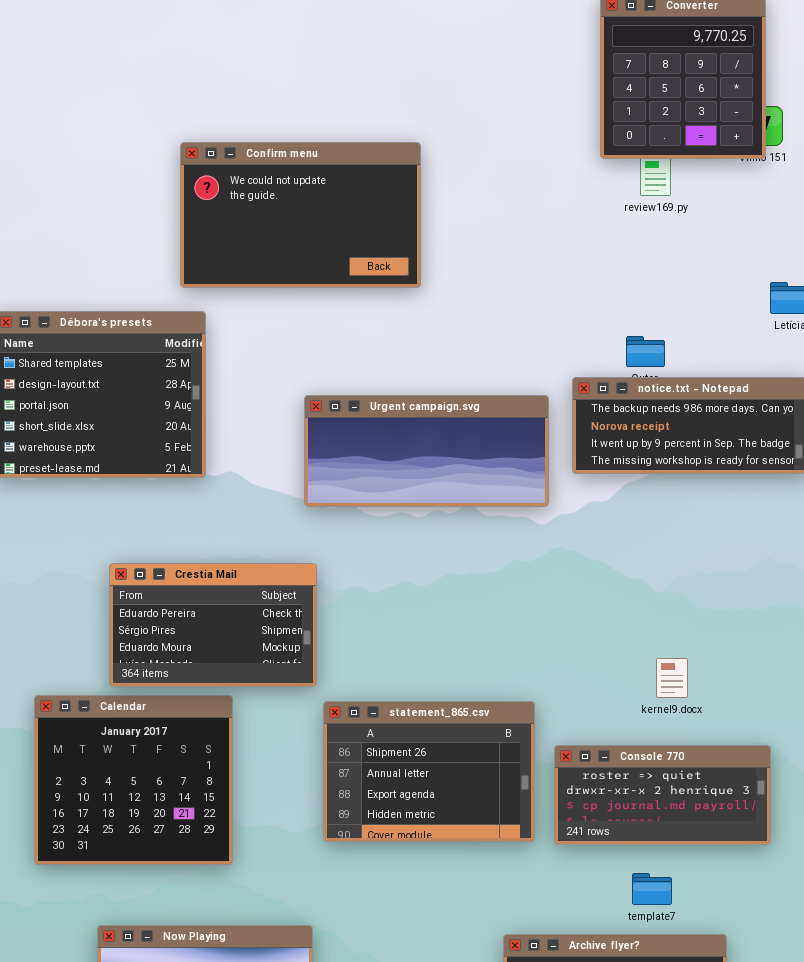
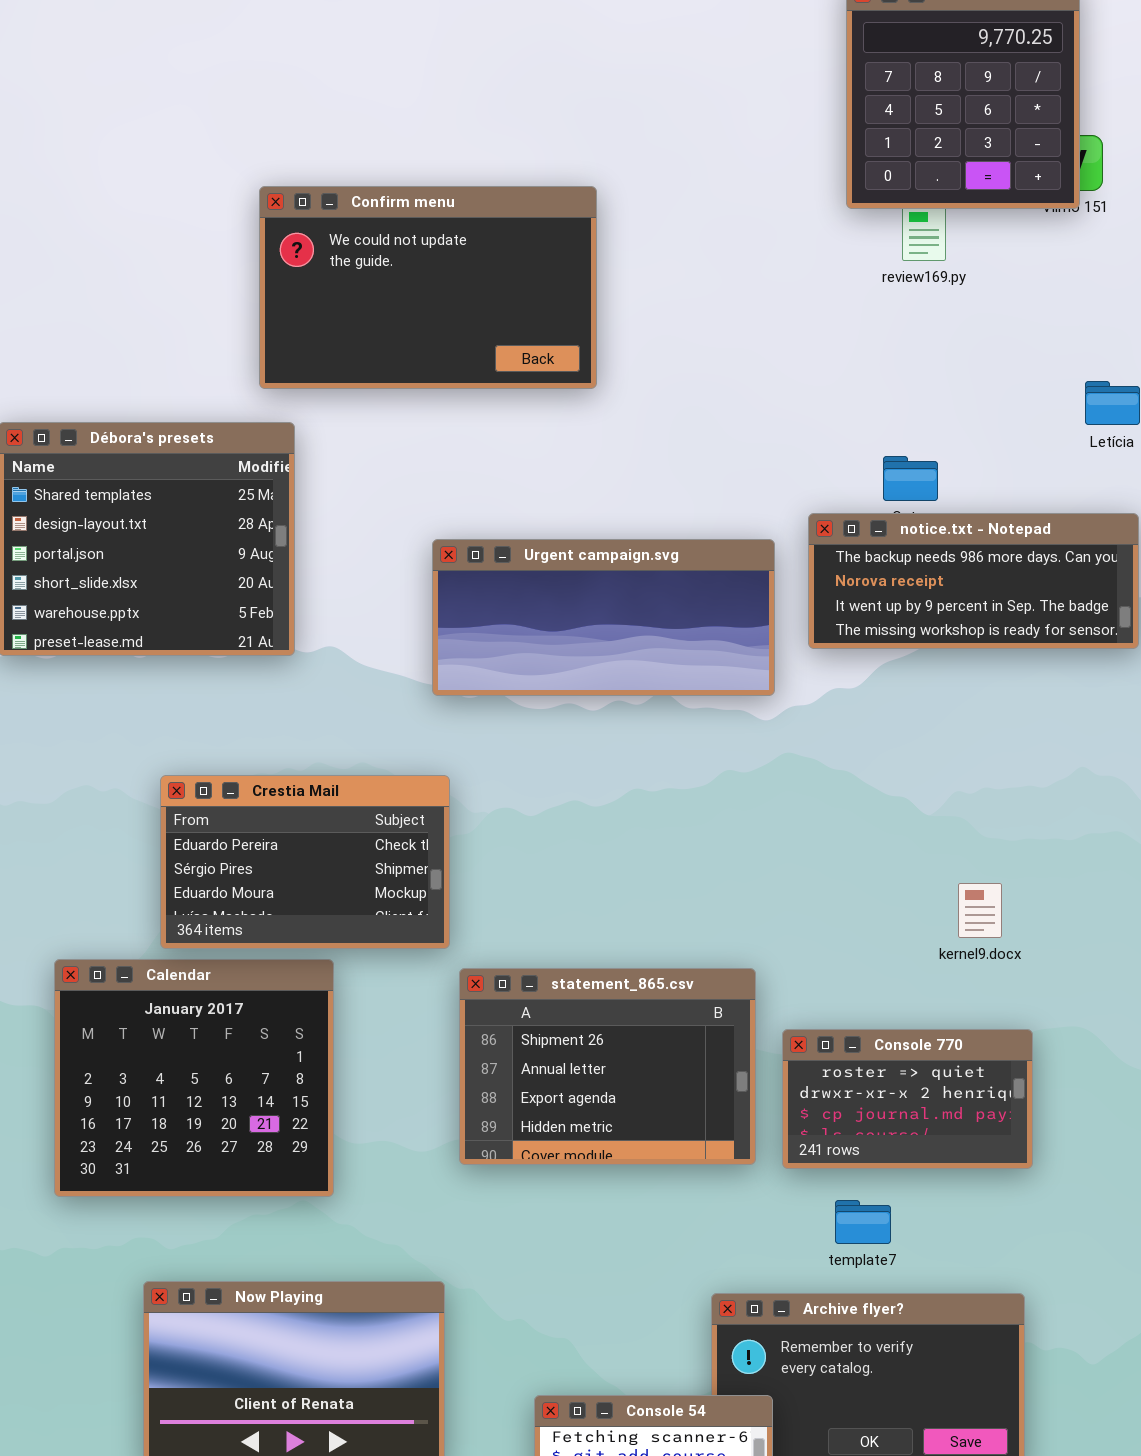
kernel9.docx: [656,658,688,698] -> [958,883,1002,938], moved
Console 770: [554,745,771,845] -> [782,1029,1033,1169], resized
template7: [632,873,672,905] -> [835,1200,891,1244], moved

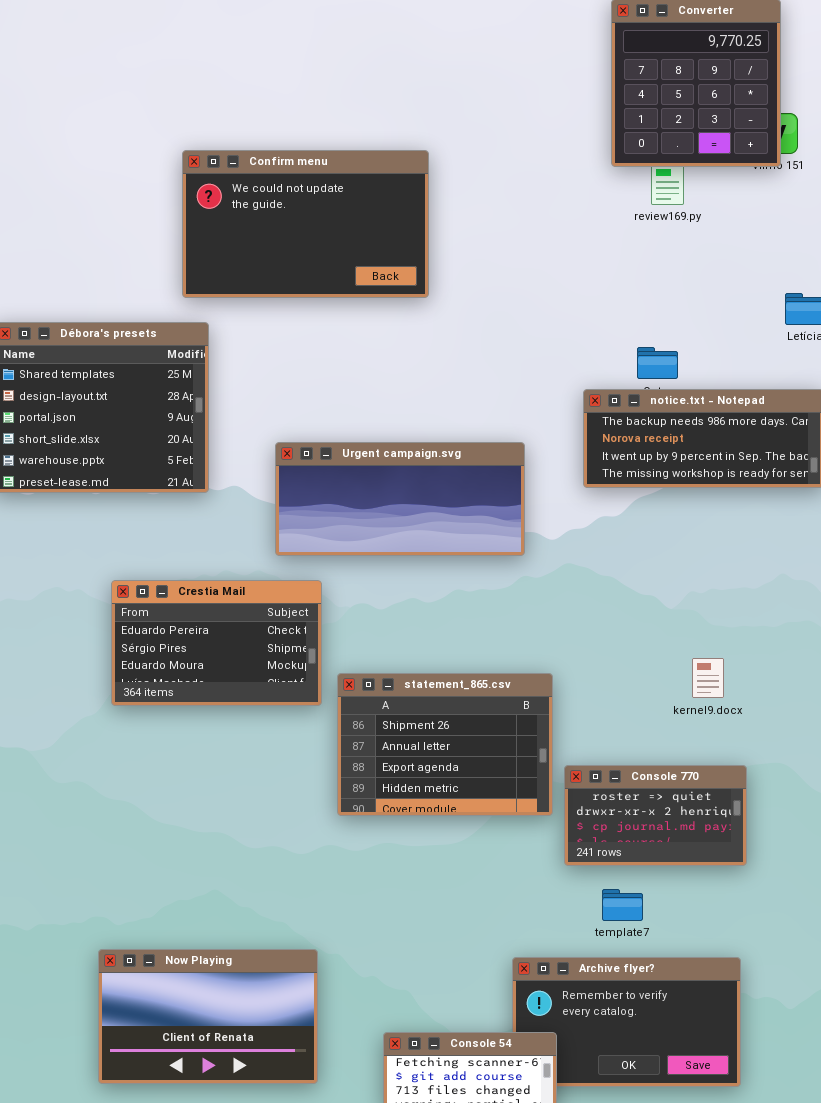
Urgent campaign.svg: [432,539,775,696] -> [275,442,525,556], moved
Calendar: [54,959,334,1197] -> none, closed
statement_865.csv: [459,968,756,1165] -> [337,673,553,816], moved

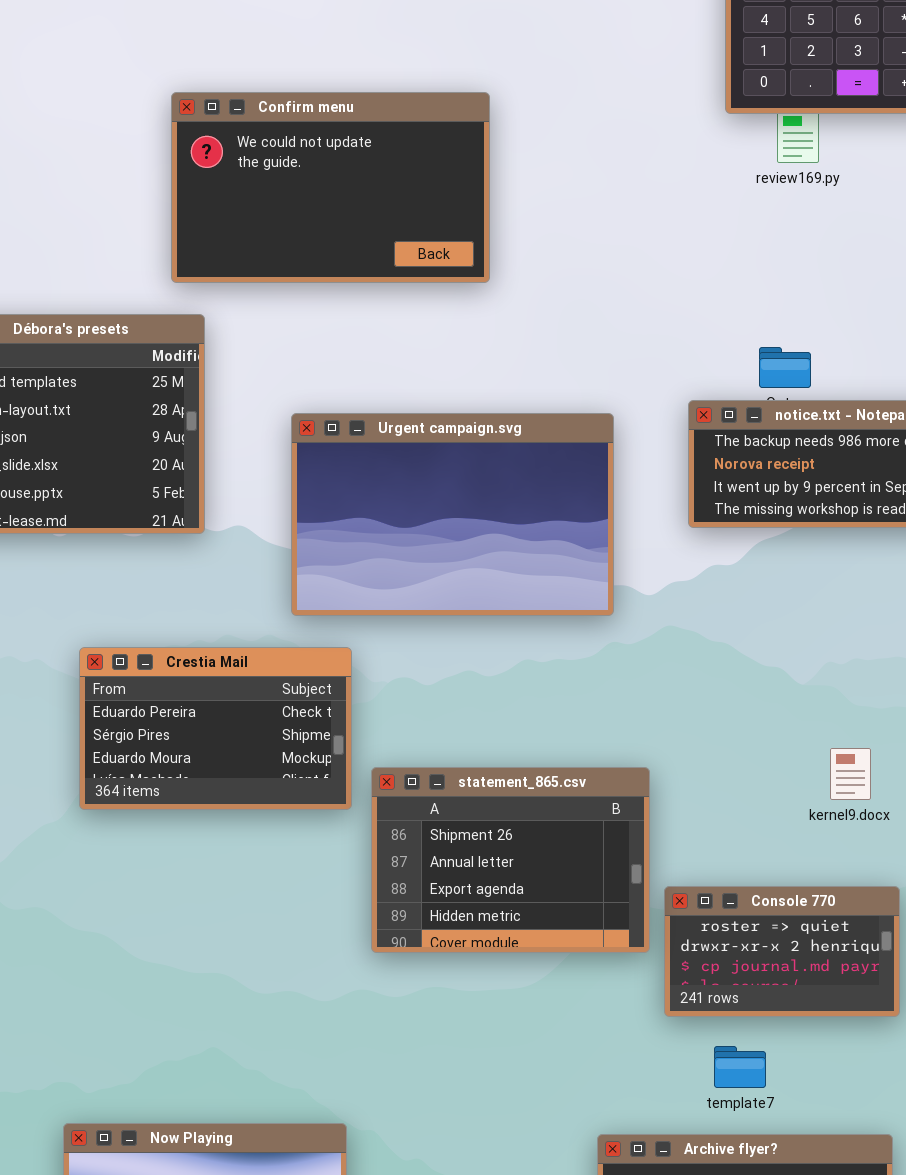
Urgent campaign.svg: [275,442,525,556] -> [291,413,614,616], resized

